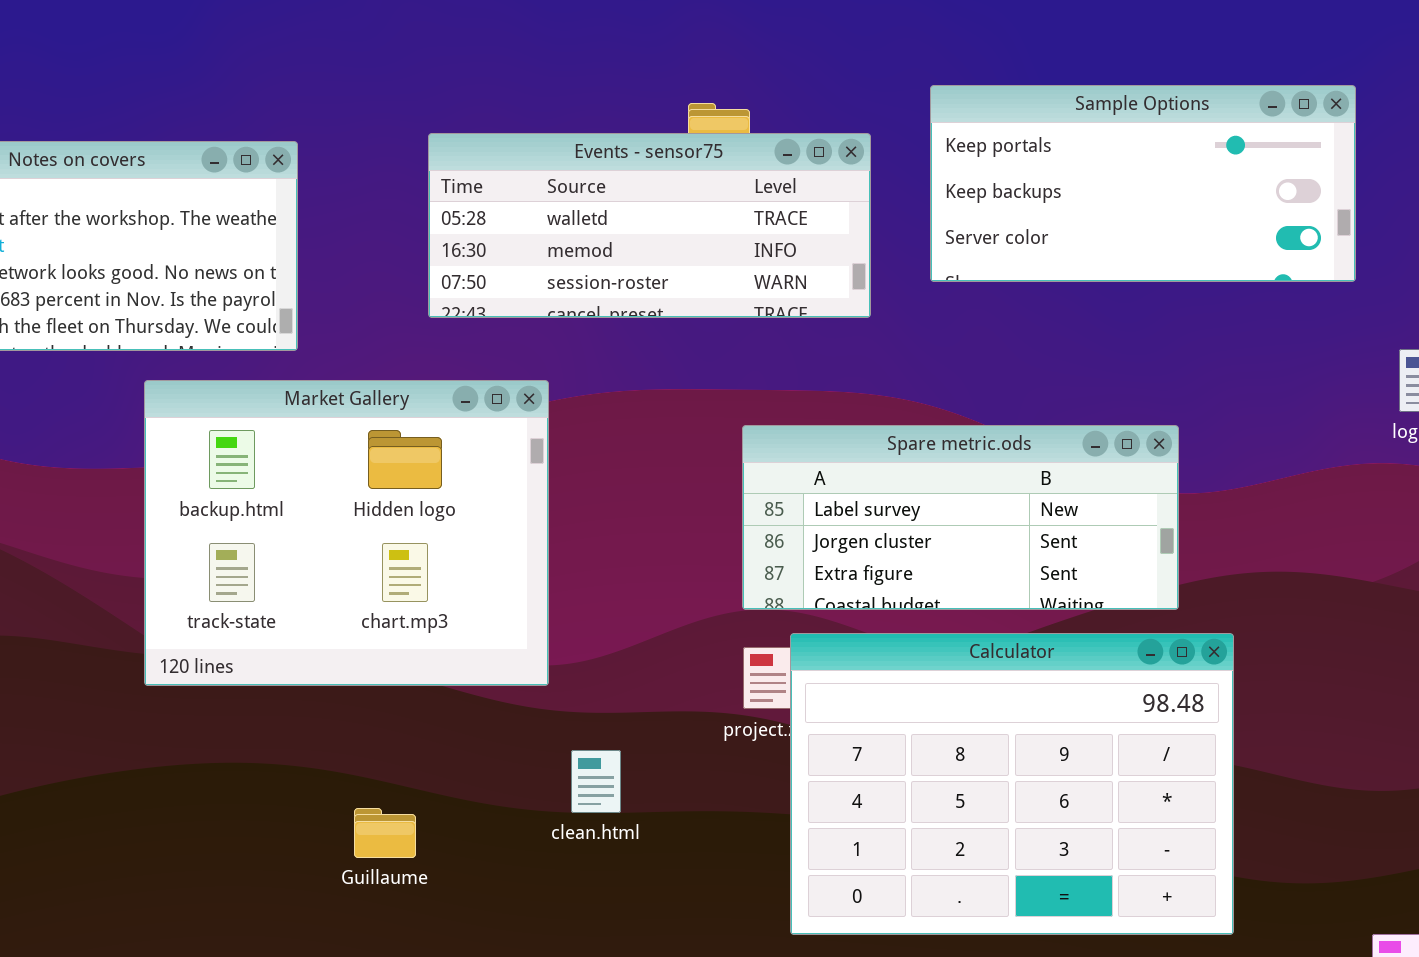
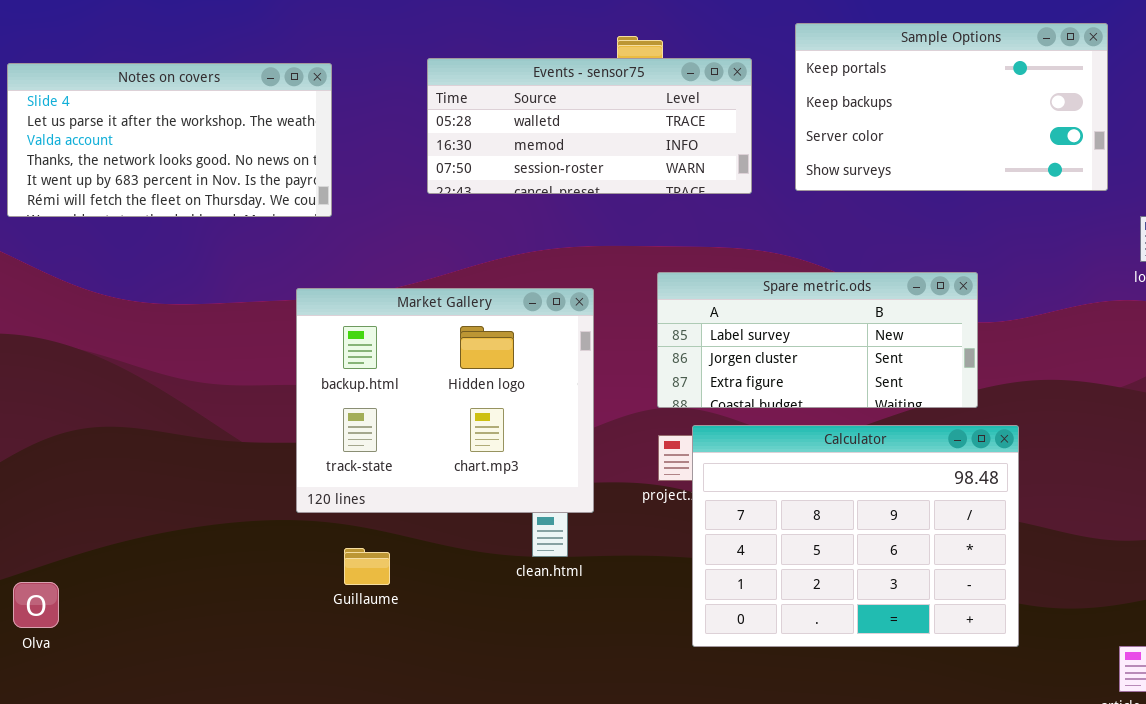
Sample Options: [930,85,1356,282] -> [795,23,1108,191], resized
Market Gallery: [144,380,549,686] -> [296,288,594,513], moved
Guillaume: [354,808,416,858] -> [344,548,390,585], moved

